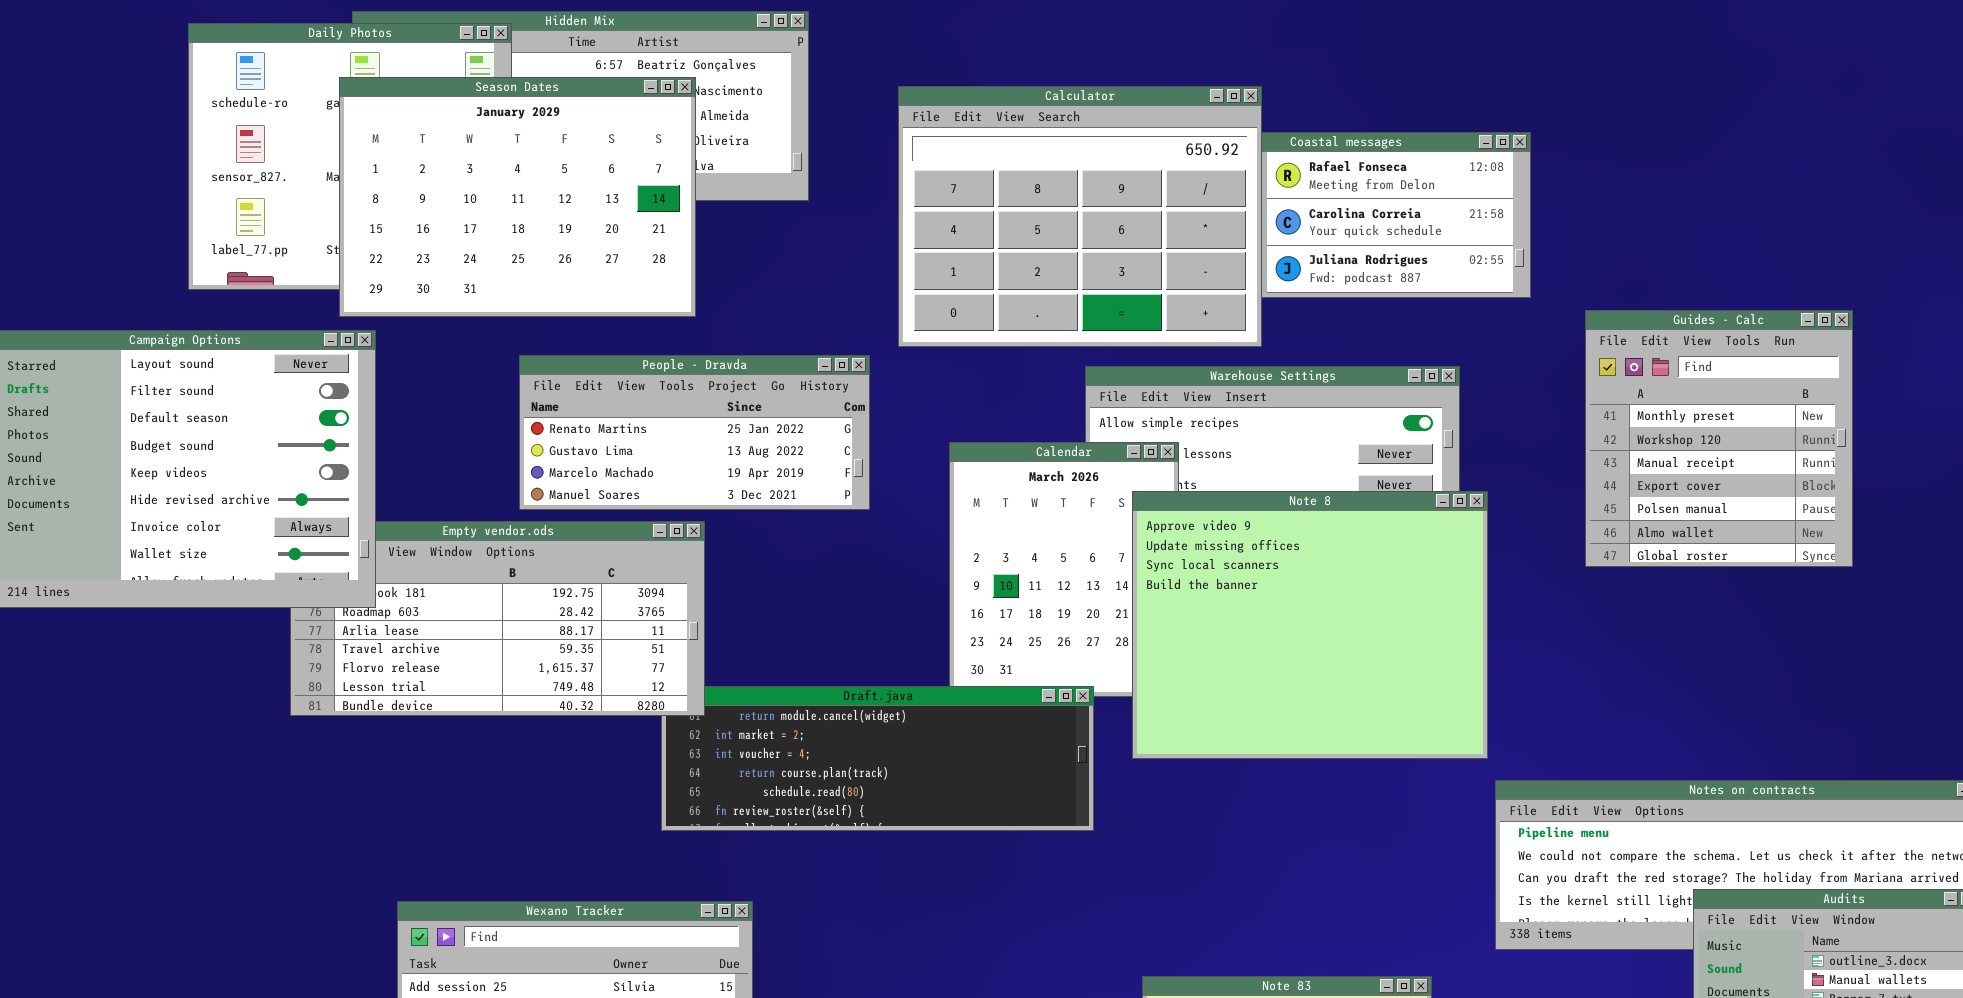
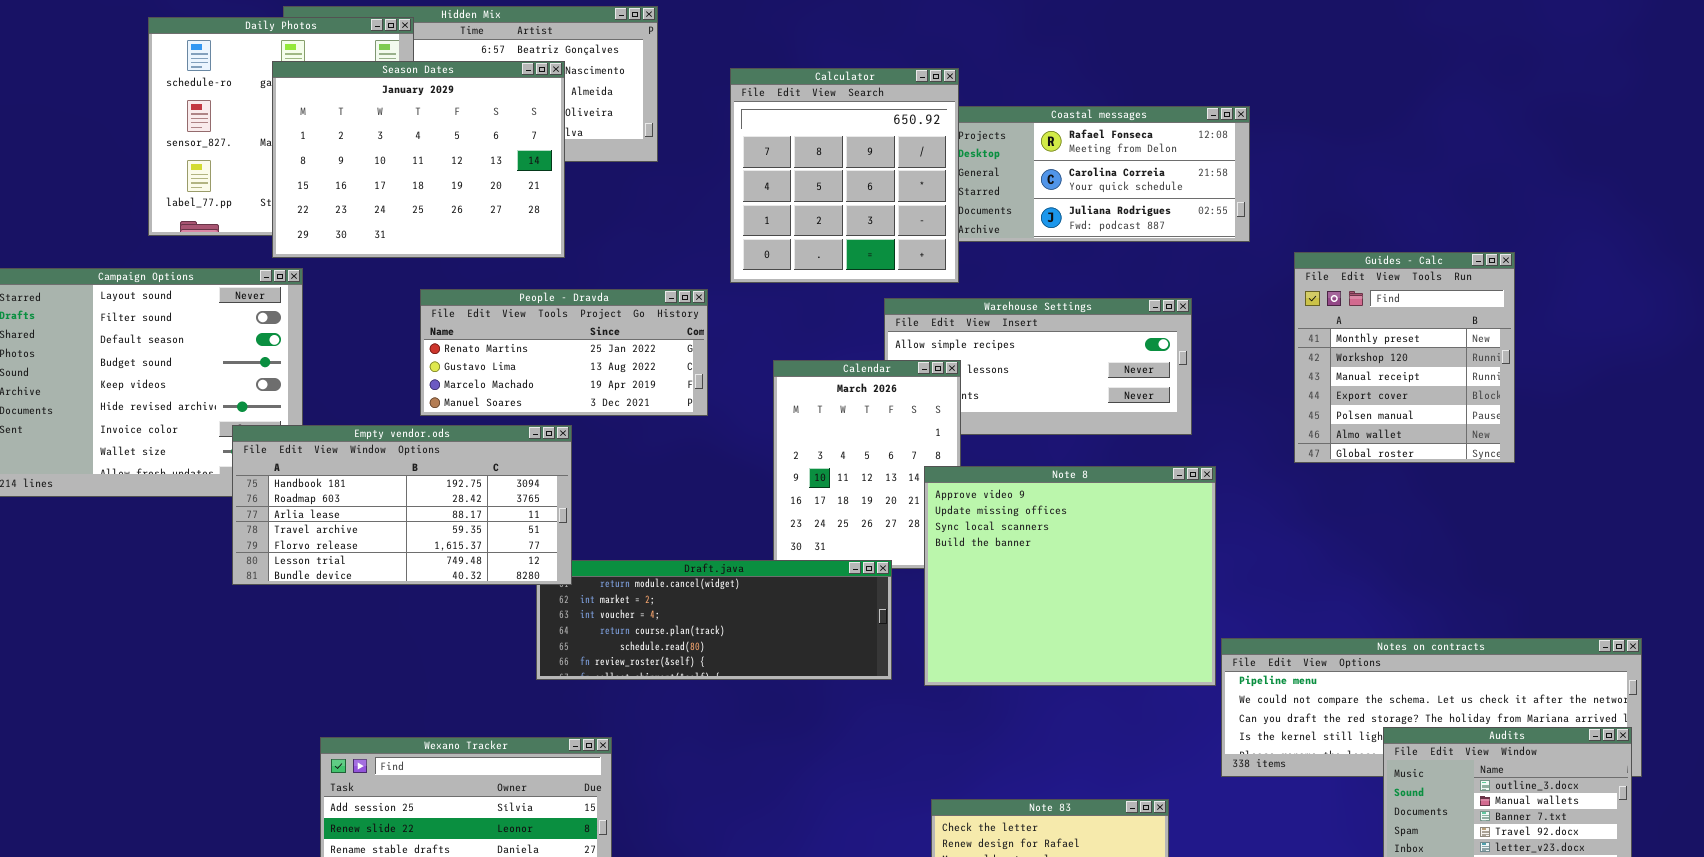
Calculator: [898,86,1262,347] -> [730,68,959,283], resized
Note 8: [1132,491,1488,759] -> [924,466,1216,686], moved
Empty vendor.ods: [290,521,705,716] -> [232,425,572,585], raised

